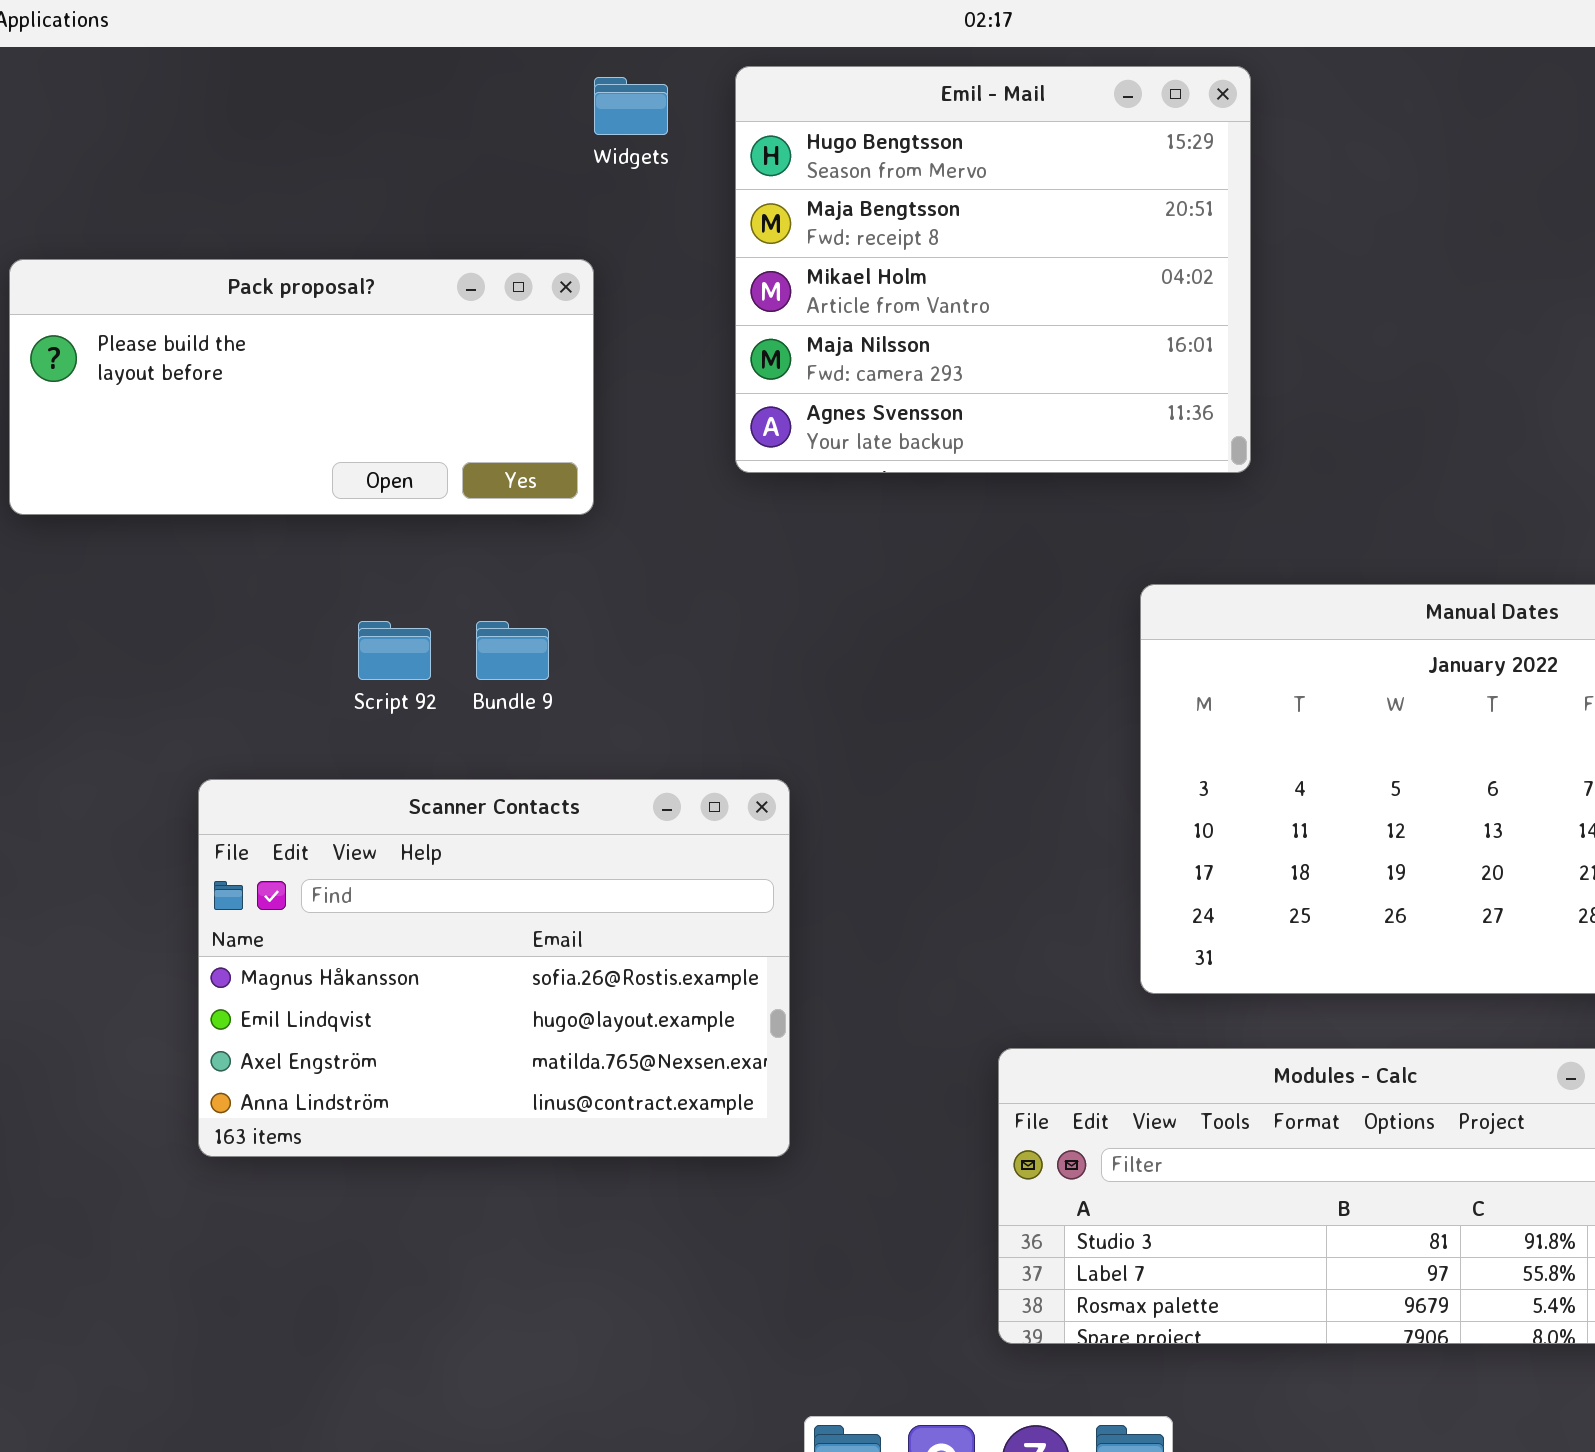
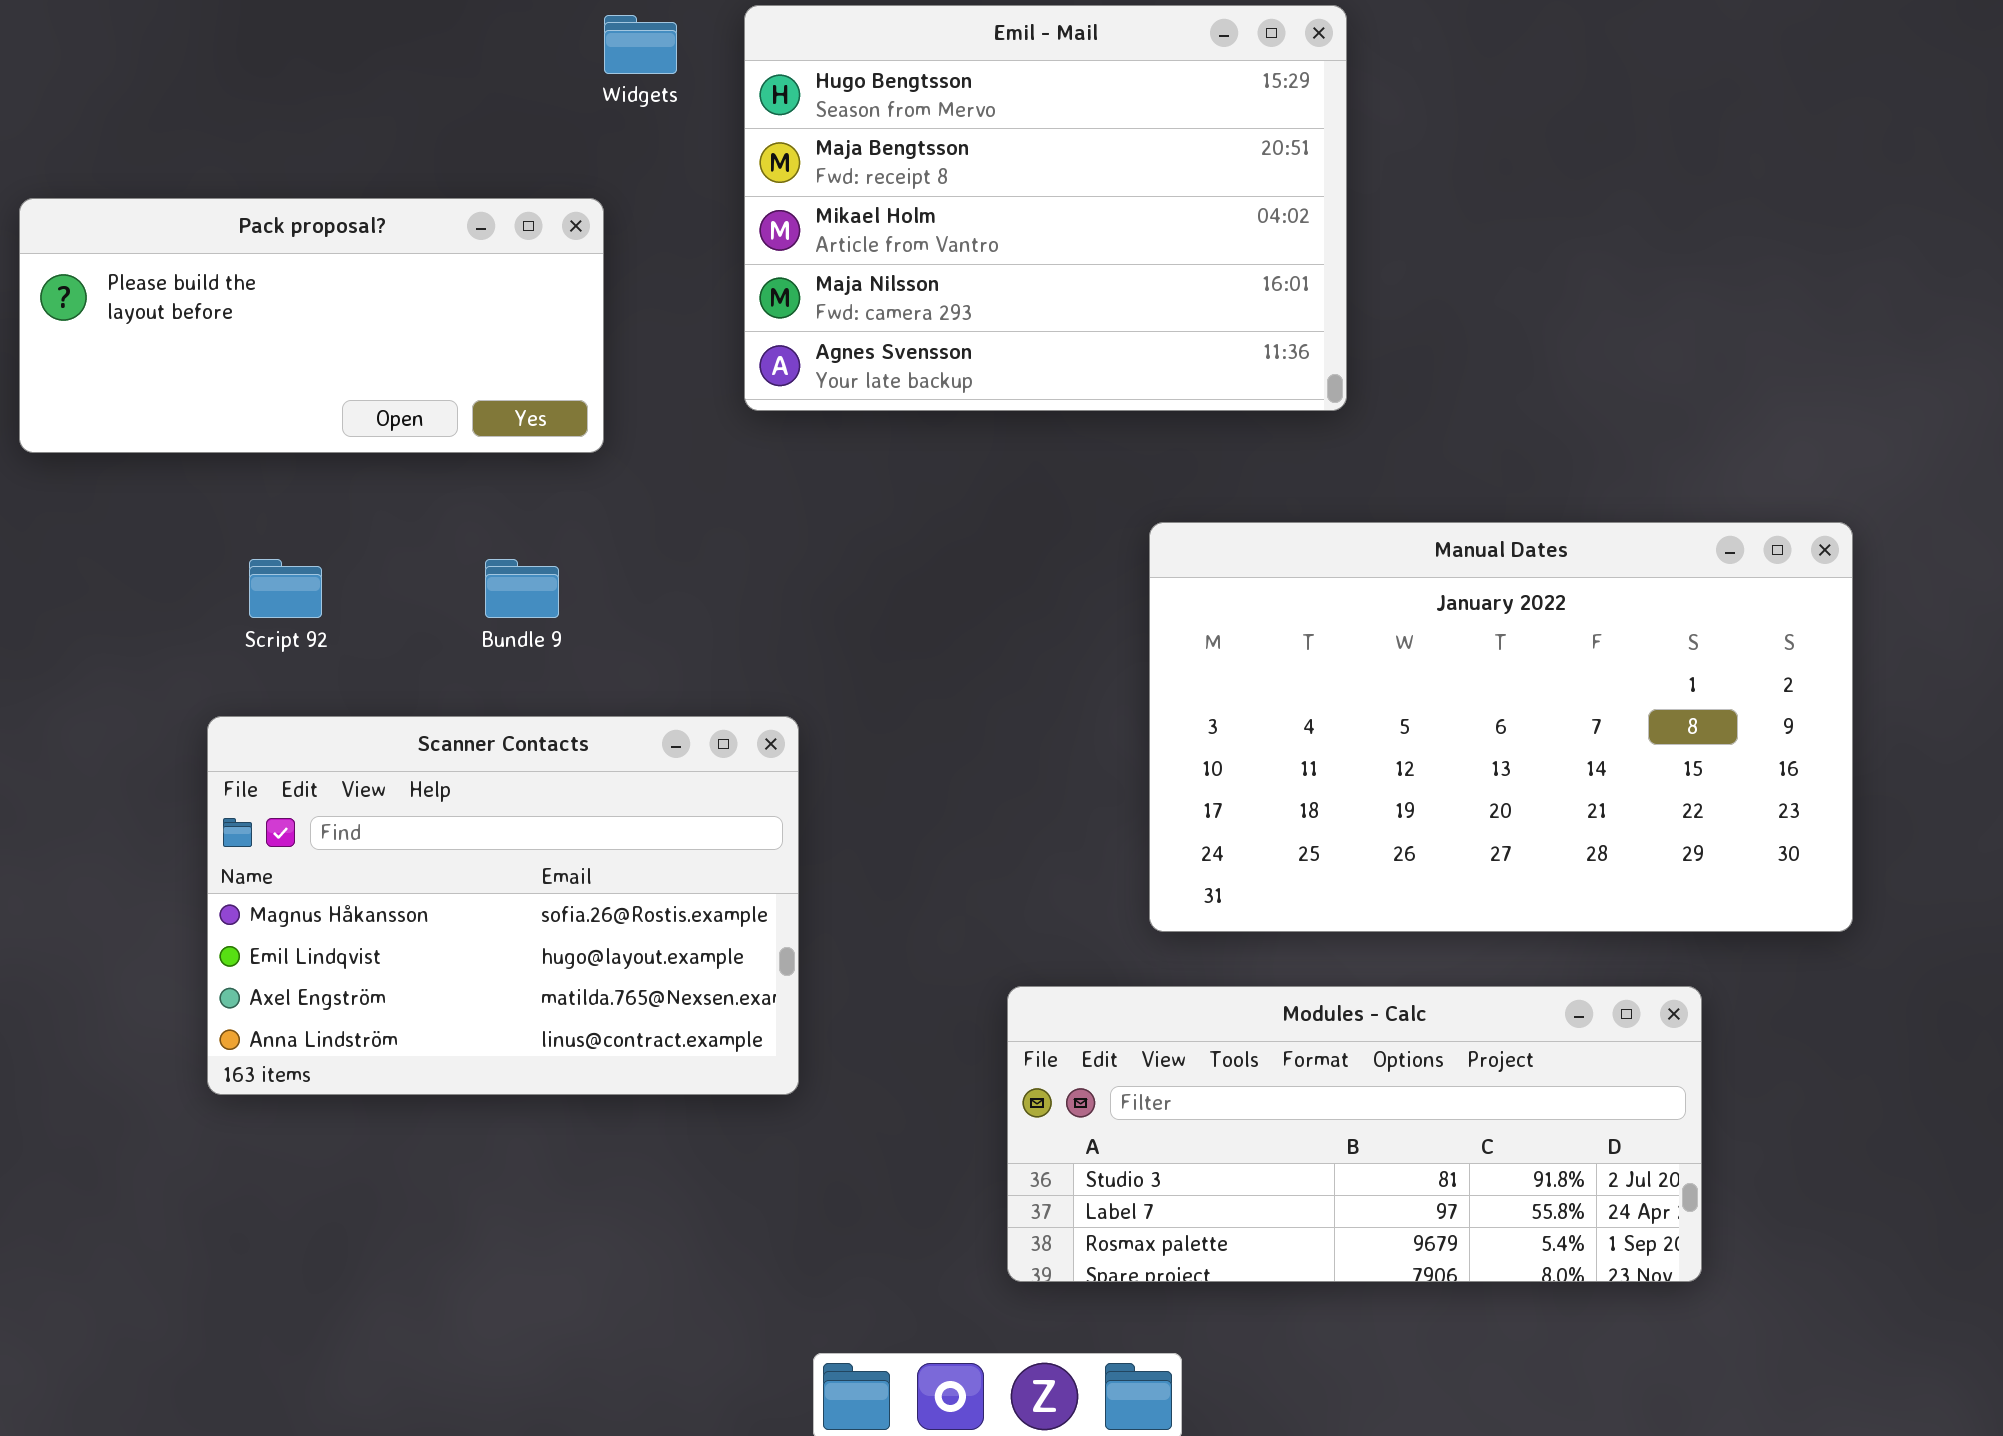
Emil - Mail: [735,66,1251,473] -> [744,5,1347,411], resized
Script 92: [358,621,431,680] -> [249,559,322,618], moved

